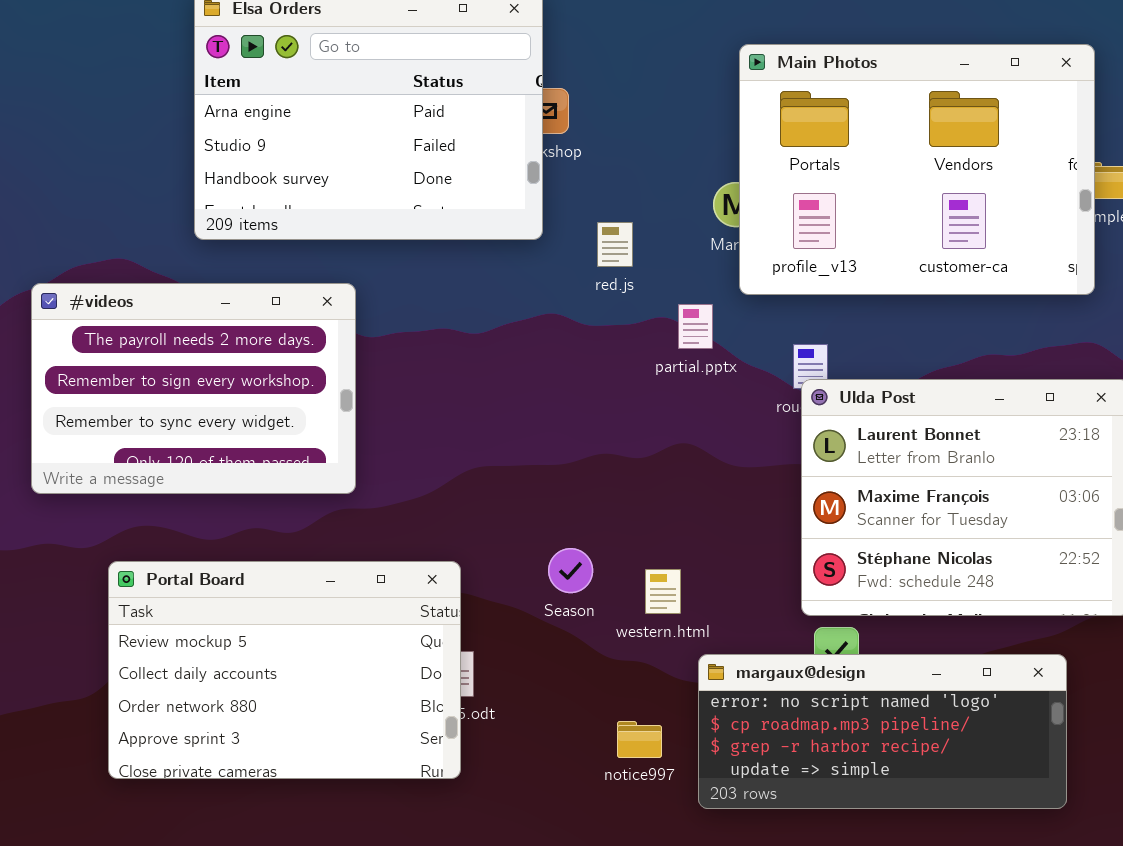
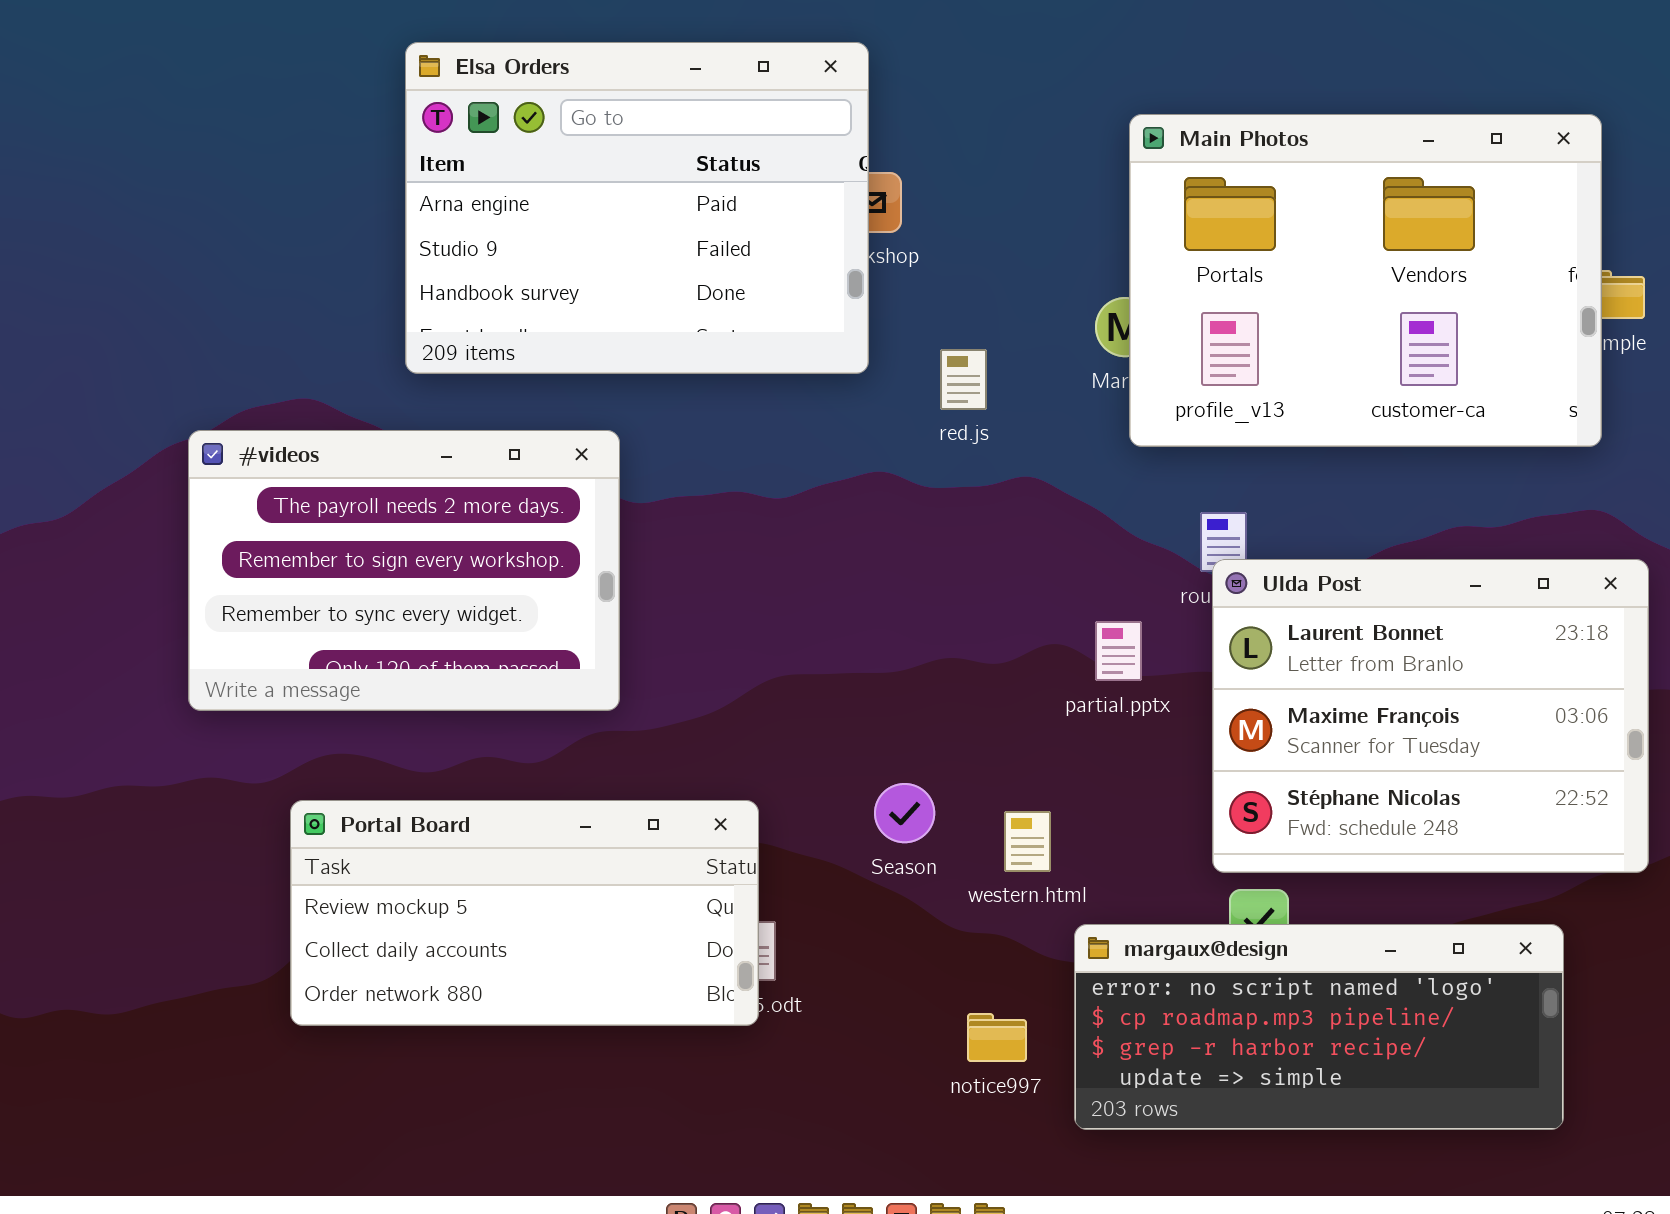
partial.pptx: [678,304,713,349] -> [1095,621,1142,681], moved
Portal Board: [108,561,461,779] -> [290,800,759,1026], resized

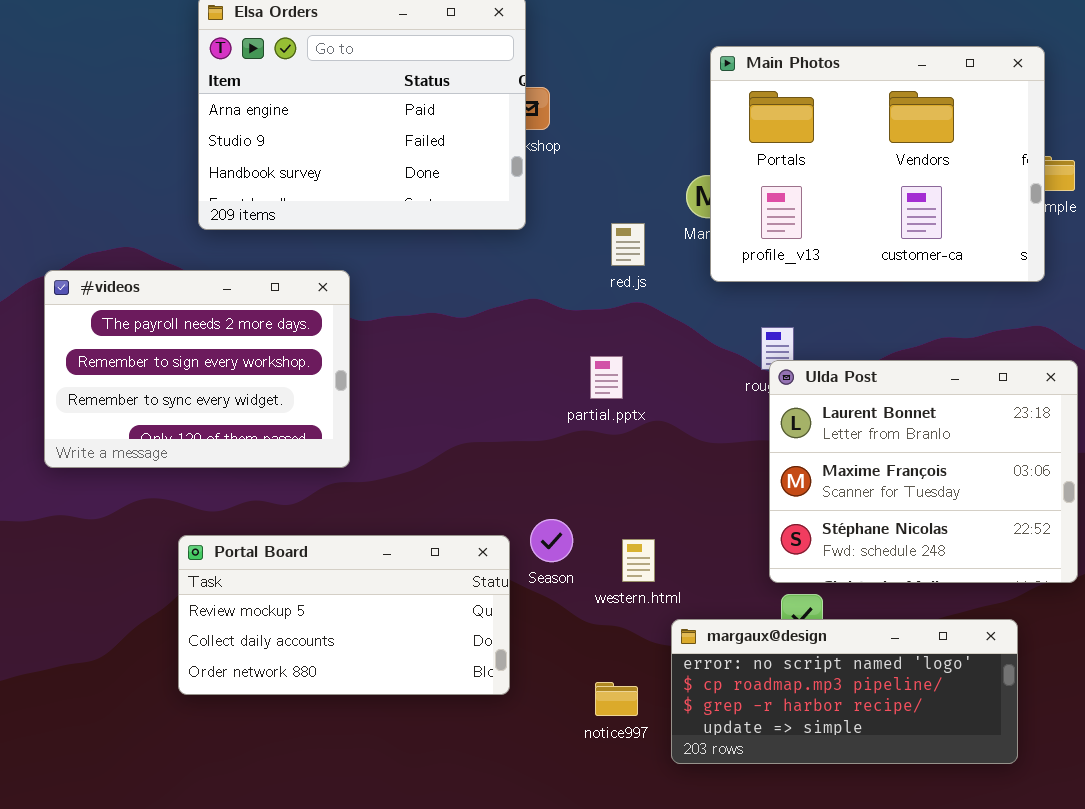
red.js: [940,349,987,410] -> [611,223,645,266], moved
partial.pptx: [1095,621,1142,681] -> [590,356,623,399], moved
Portal Board: [290,800,759,1026] -> [178,535,510,695], moved

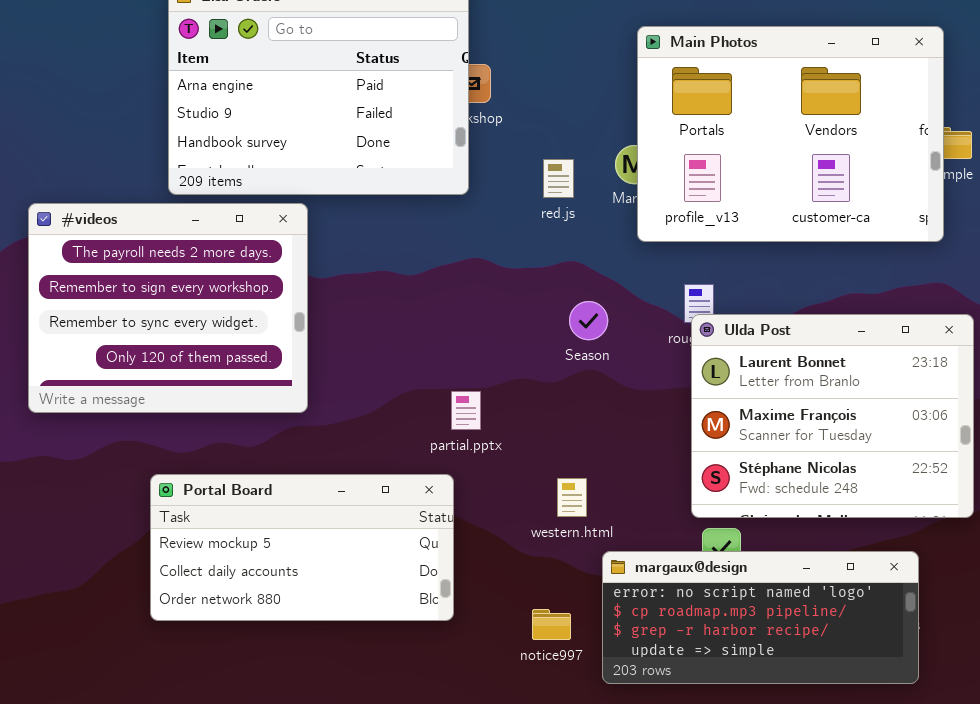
red.js: [611,223,645,266] -> [543,159,574,198], moved
#videos: [44,270,350,468] -> [28,203,308,413], resized
partial.pptx: [590,356,623,399] -> [451,391,481,430], moved
Season: [530,519,573,562] -> [569,301,608,340], moved

